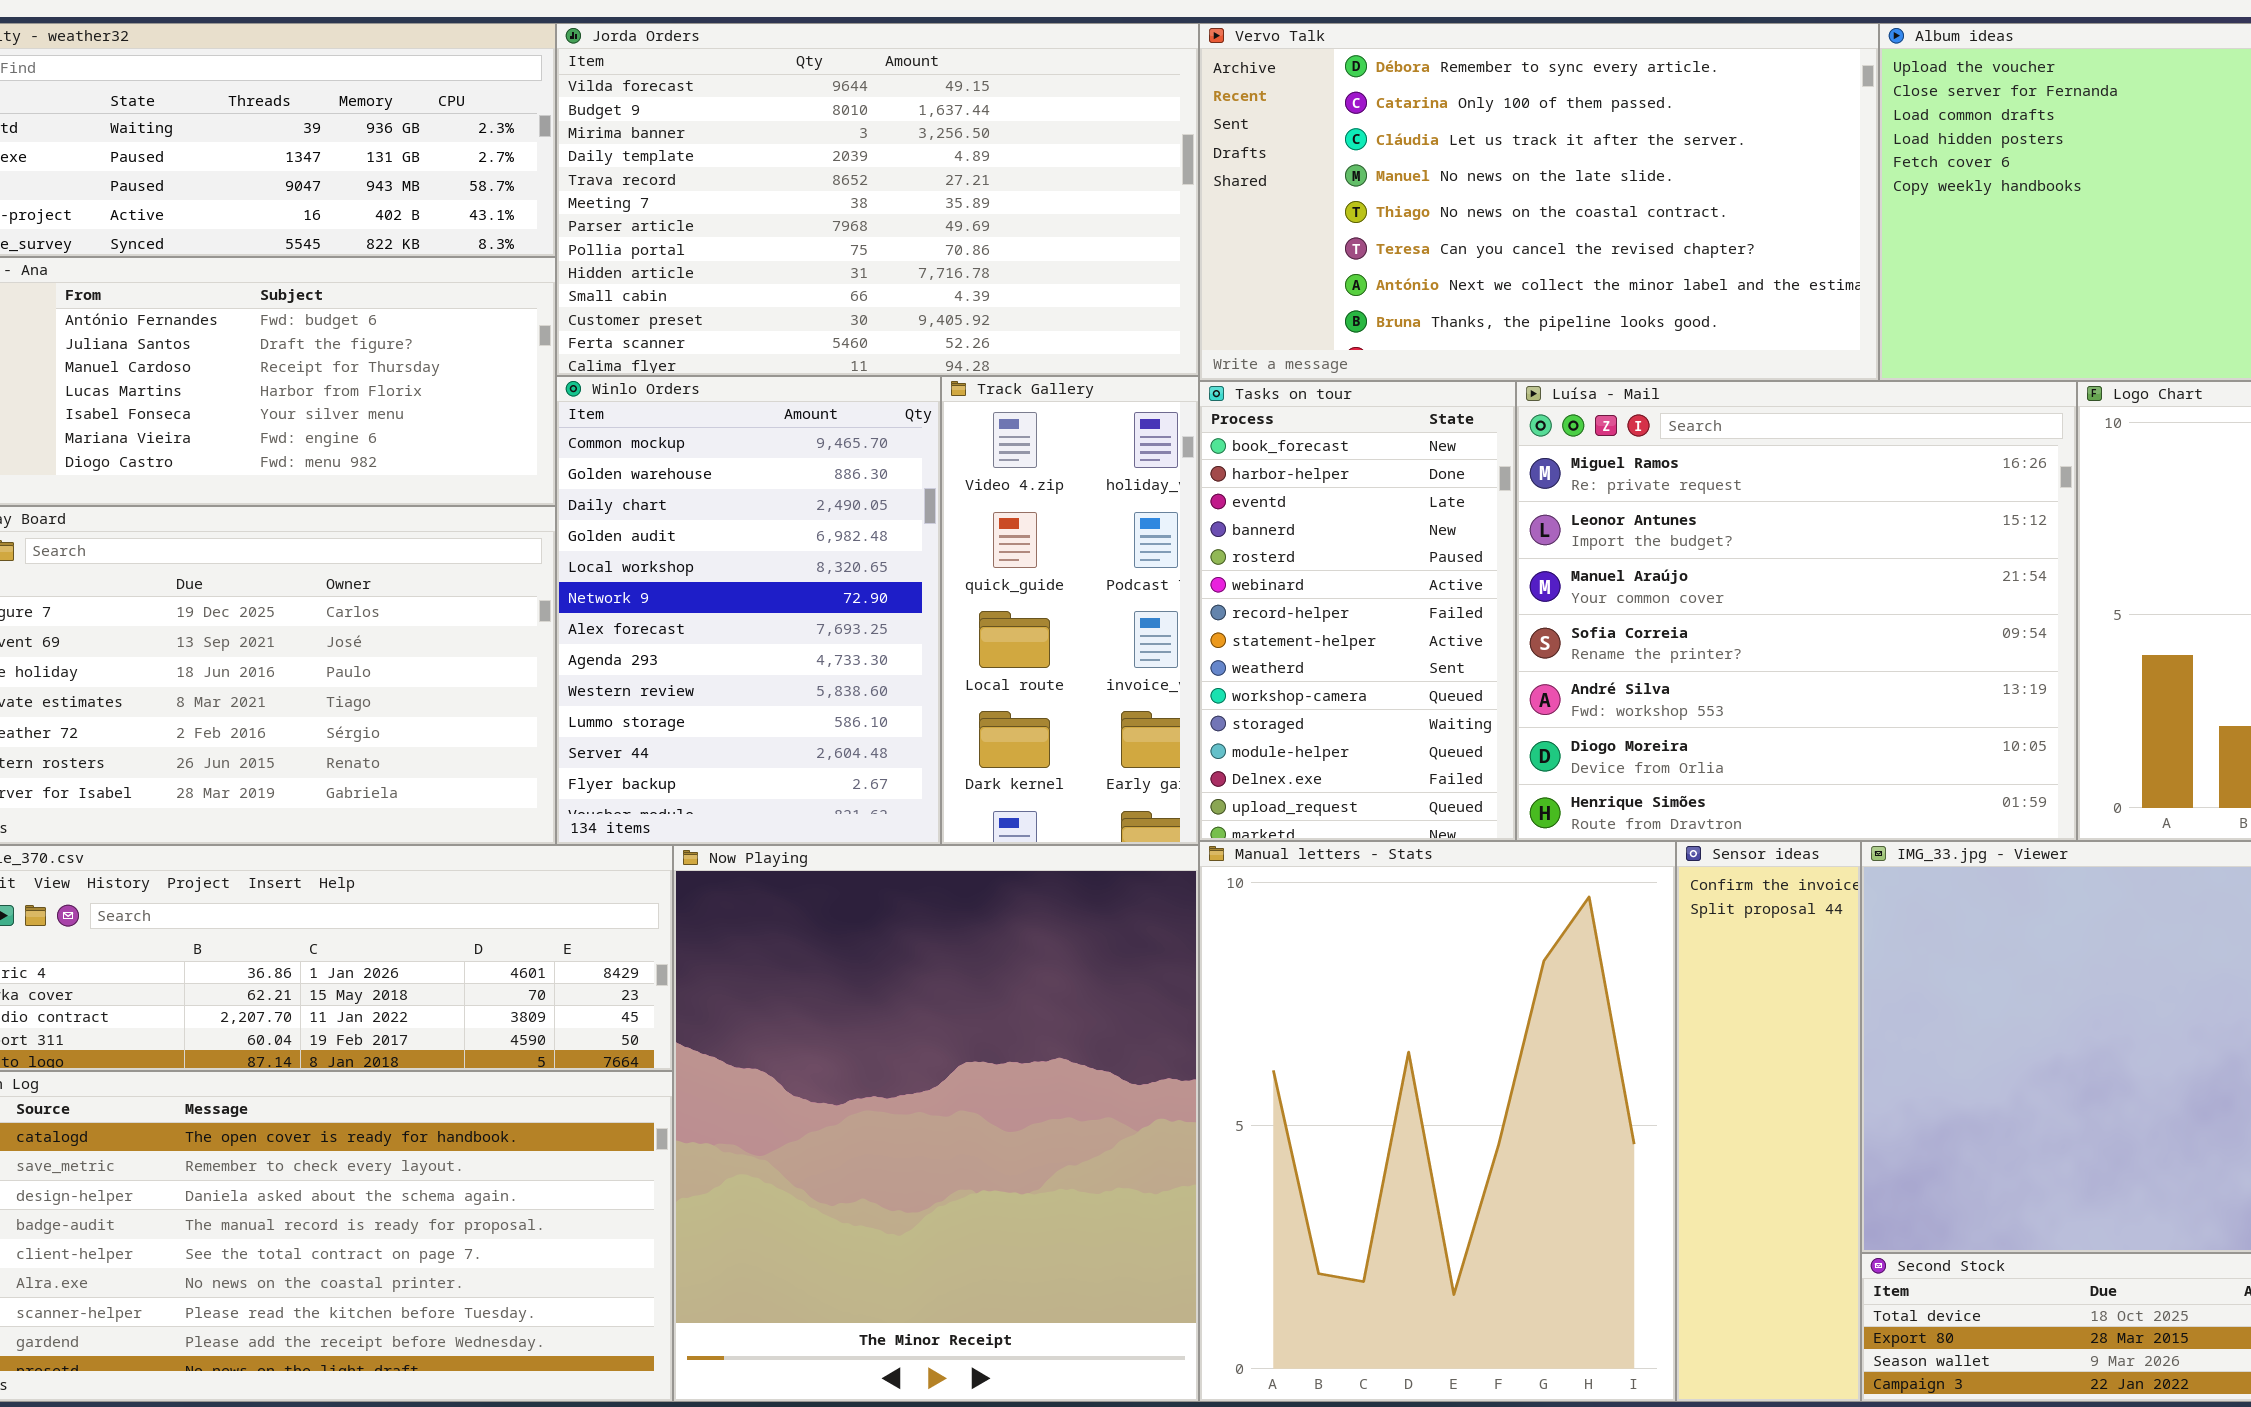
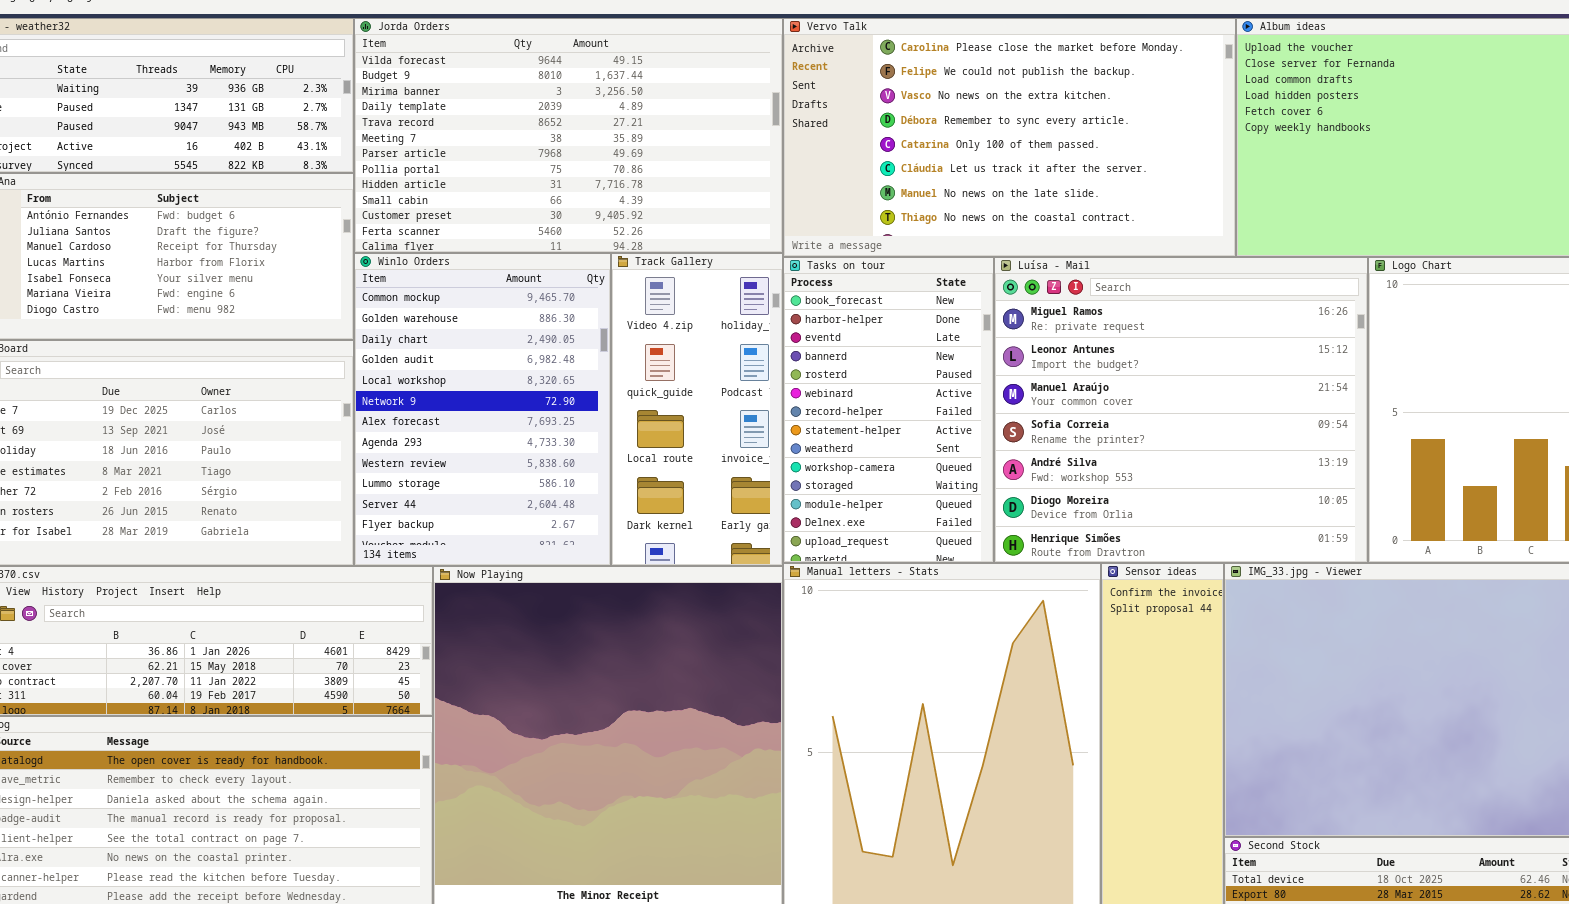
Vervo Talk: [1199,23,1879,381] -> [783,18,1236,257], scrolled up 3 rows

